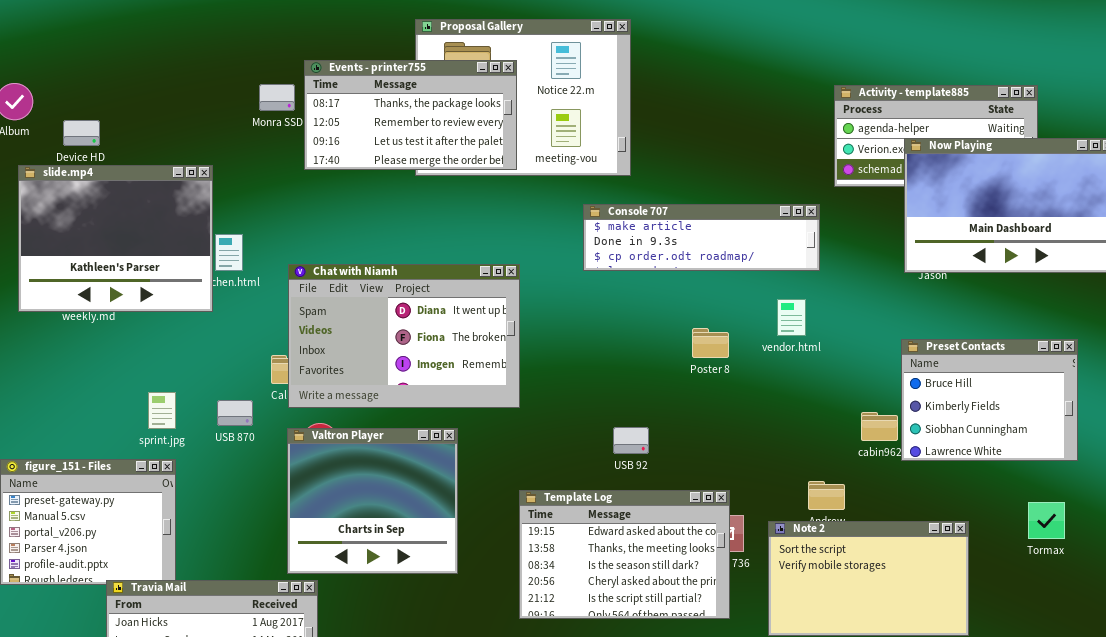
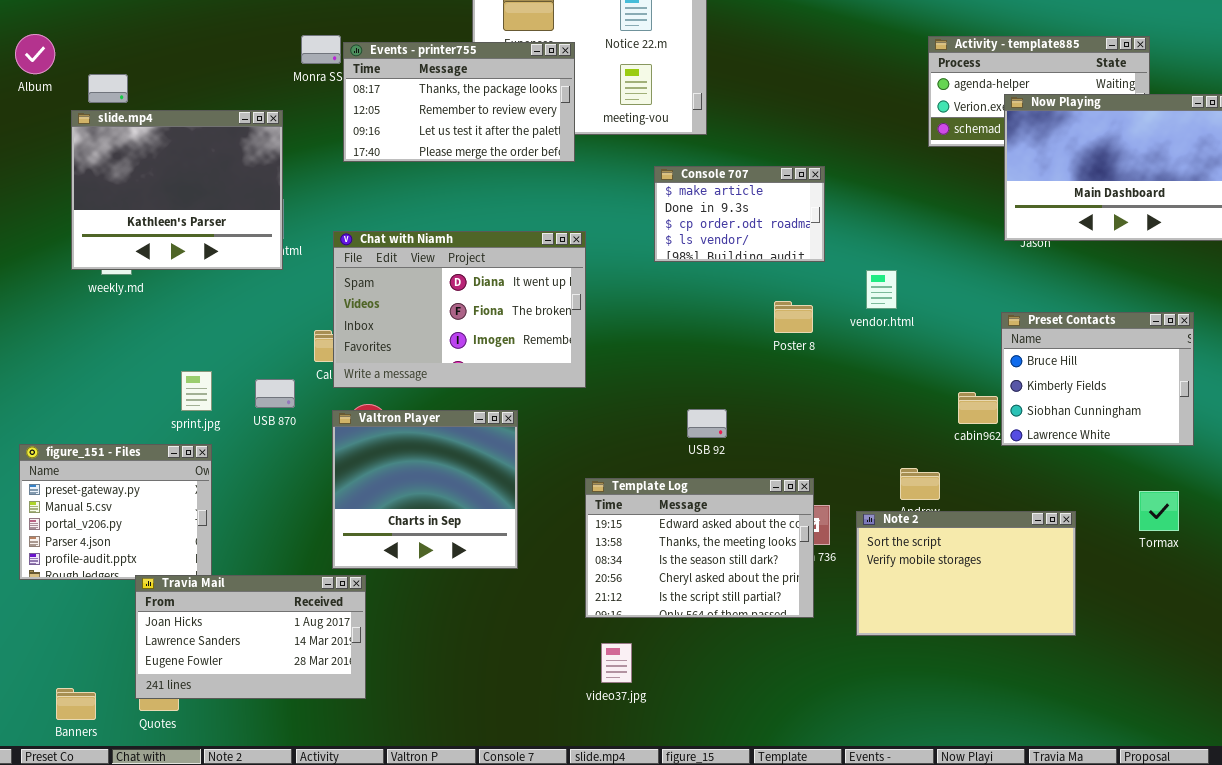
Events - printer755: [304,60,517,170] -> [343,42,575,162], moved
slide.mp4: [18,165,213,312] -> [71,110,283,270], moved
Console 707: [583,204,820,271] -> [654,166,825,262], resized

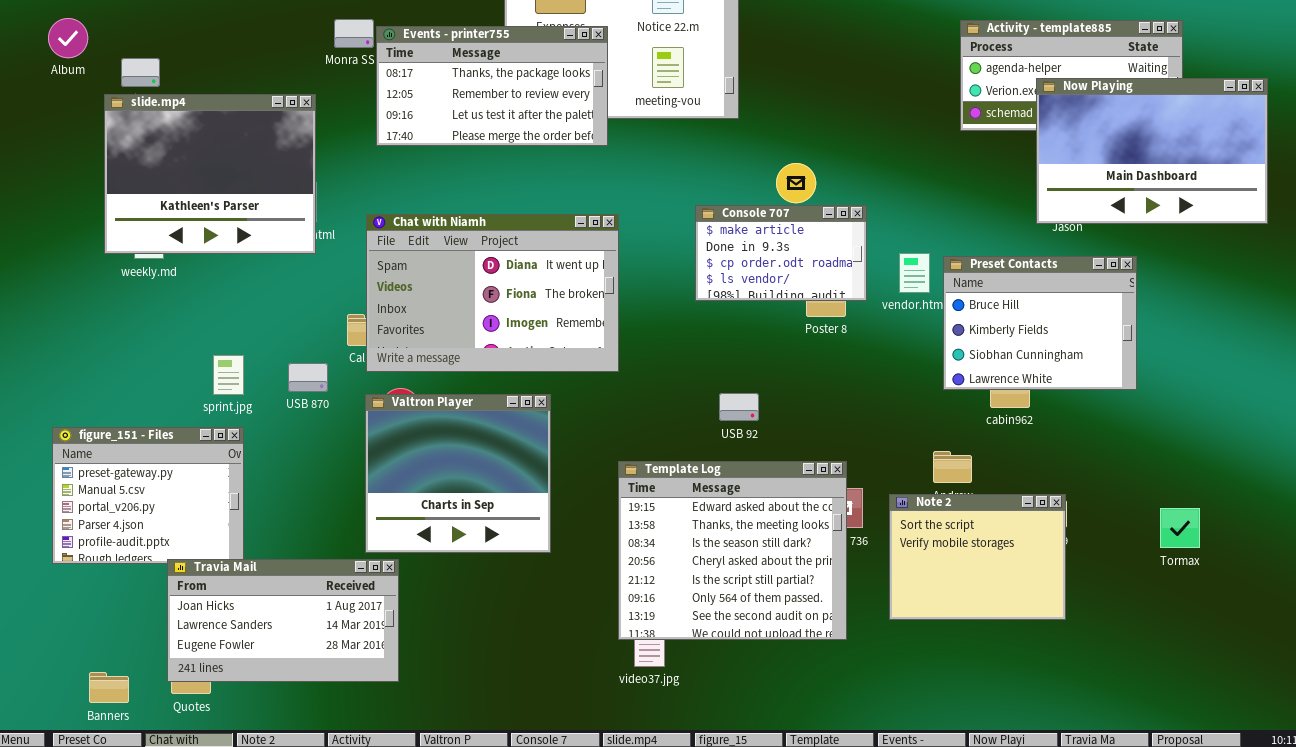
Console 707: [654,166,825,262] -> [695,205,867,301], moved
Preset Contacts: [1001,312,1194,446] -> [943,256,1137,390], moved
Template Log: [585,478,814,618] -> [618,461,847,640], resized
Tormax: [1139,491,1179,531] -> [1160,508,1200,548], moved
Note 2: [856,511,1076,636] -> [889,494,1066,620], resized

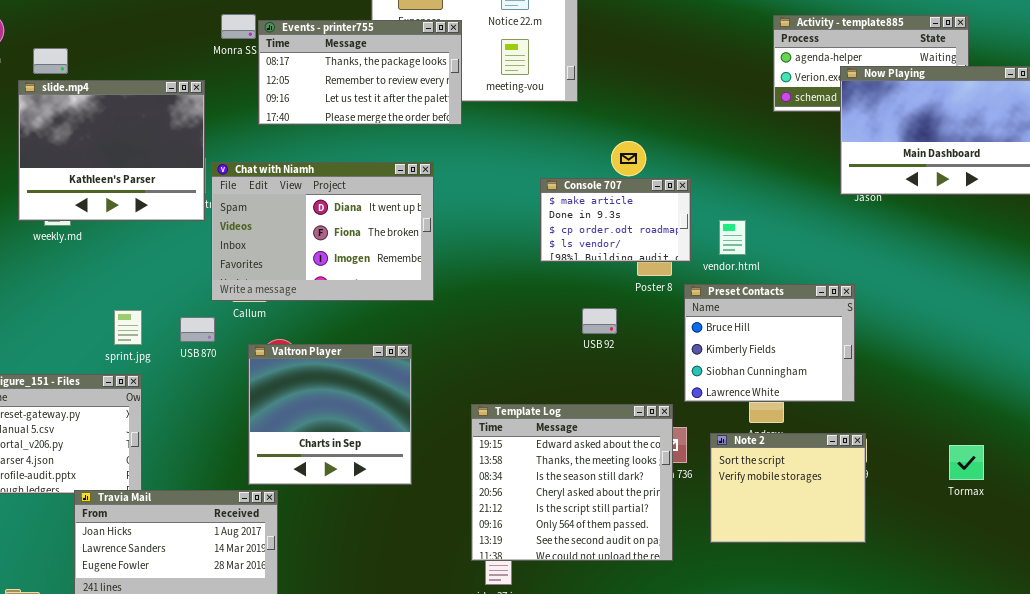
Chat with Niamh: [366,214,619,372] -> [211,162,434,301], moved
Preset Contacts: [943,256,1137,390] -> [684,284,855,402], moved
USB 92: [719,393,759,421] -> [582,308,617,334], moved

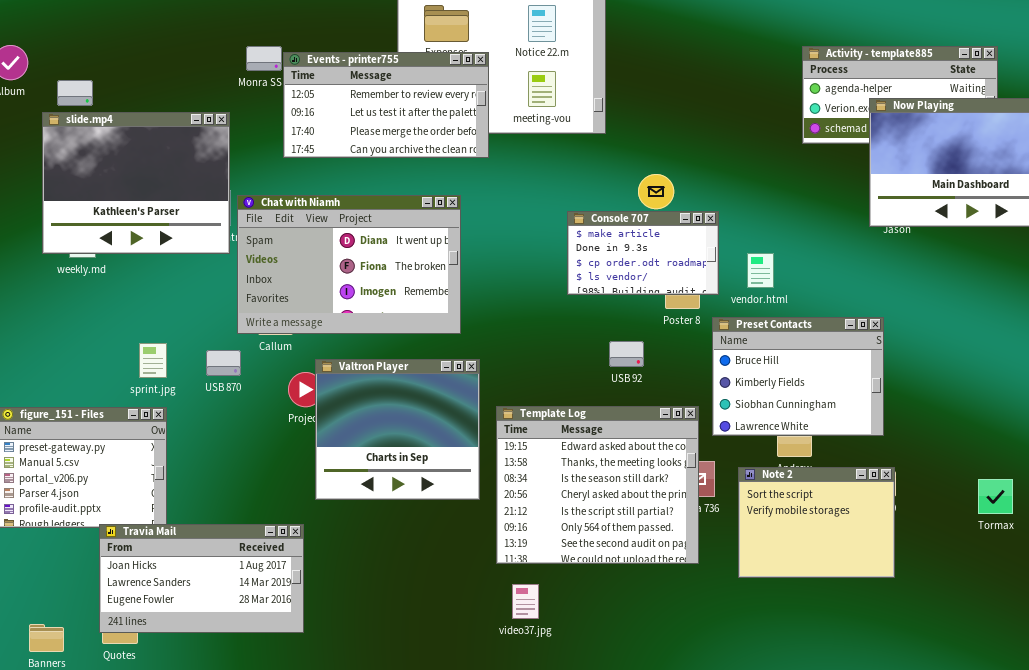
Events - printer755: [258,20,462,125] -> [283,52,489,158], scrolled down 1 row
Valtron Player: [248,344,412,485] -> [315,359,480,500], moved
Template Log: [471,404,673,561] -> [496,406,699,564], moved

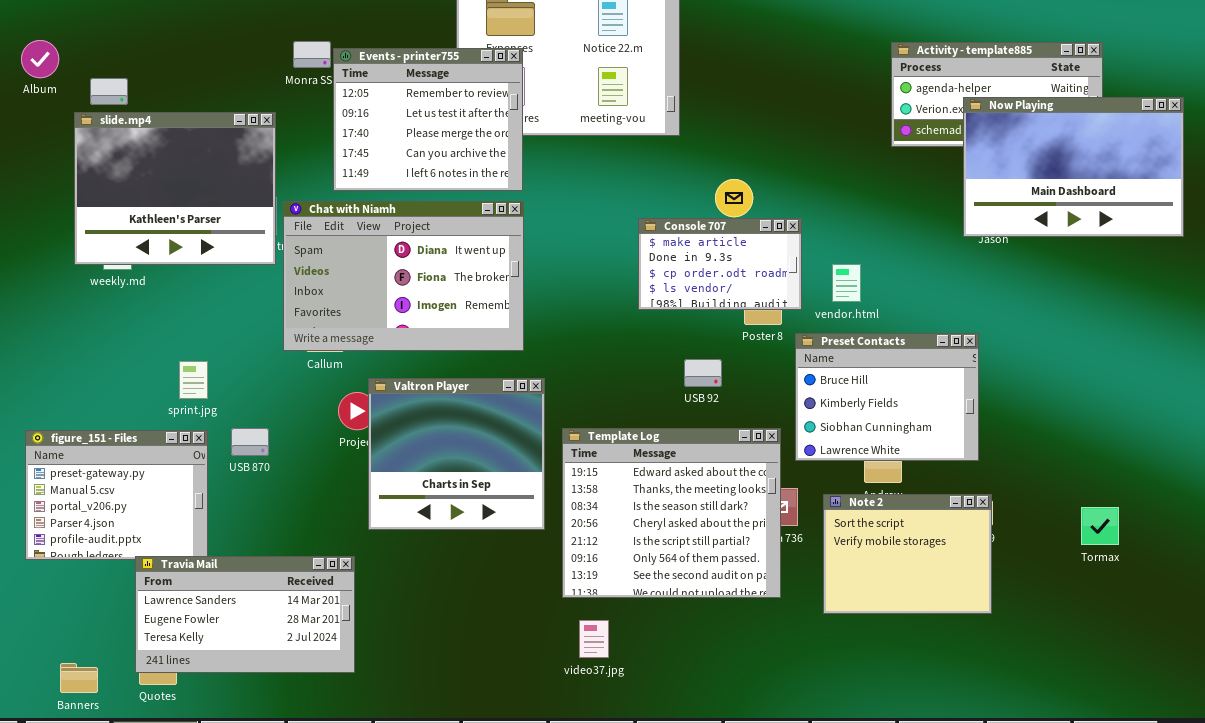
Events - printer755: [283,52,489,158] -> [333,48,523,191], resized
USB 870: [206,350,241,376] -> [231,428,269,456], moved
Travia Mail: [99,524,304,633] -> [135,556,355,673], scrolled down 1 row

